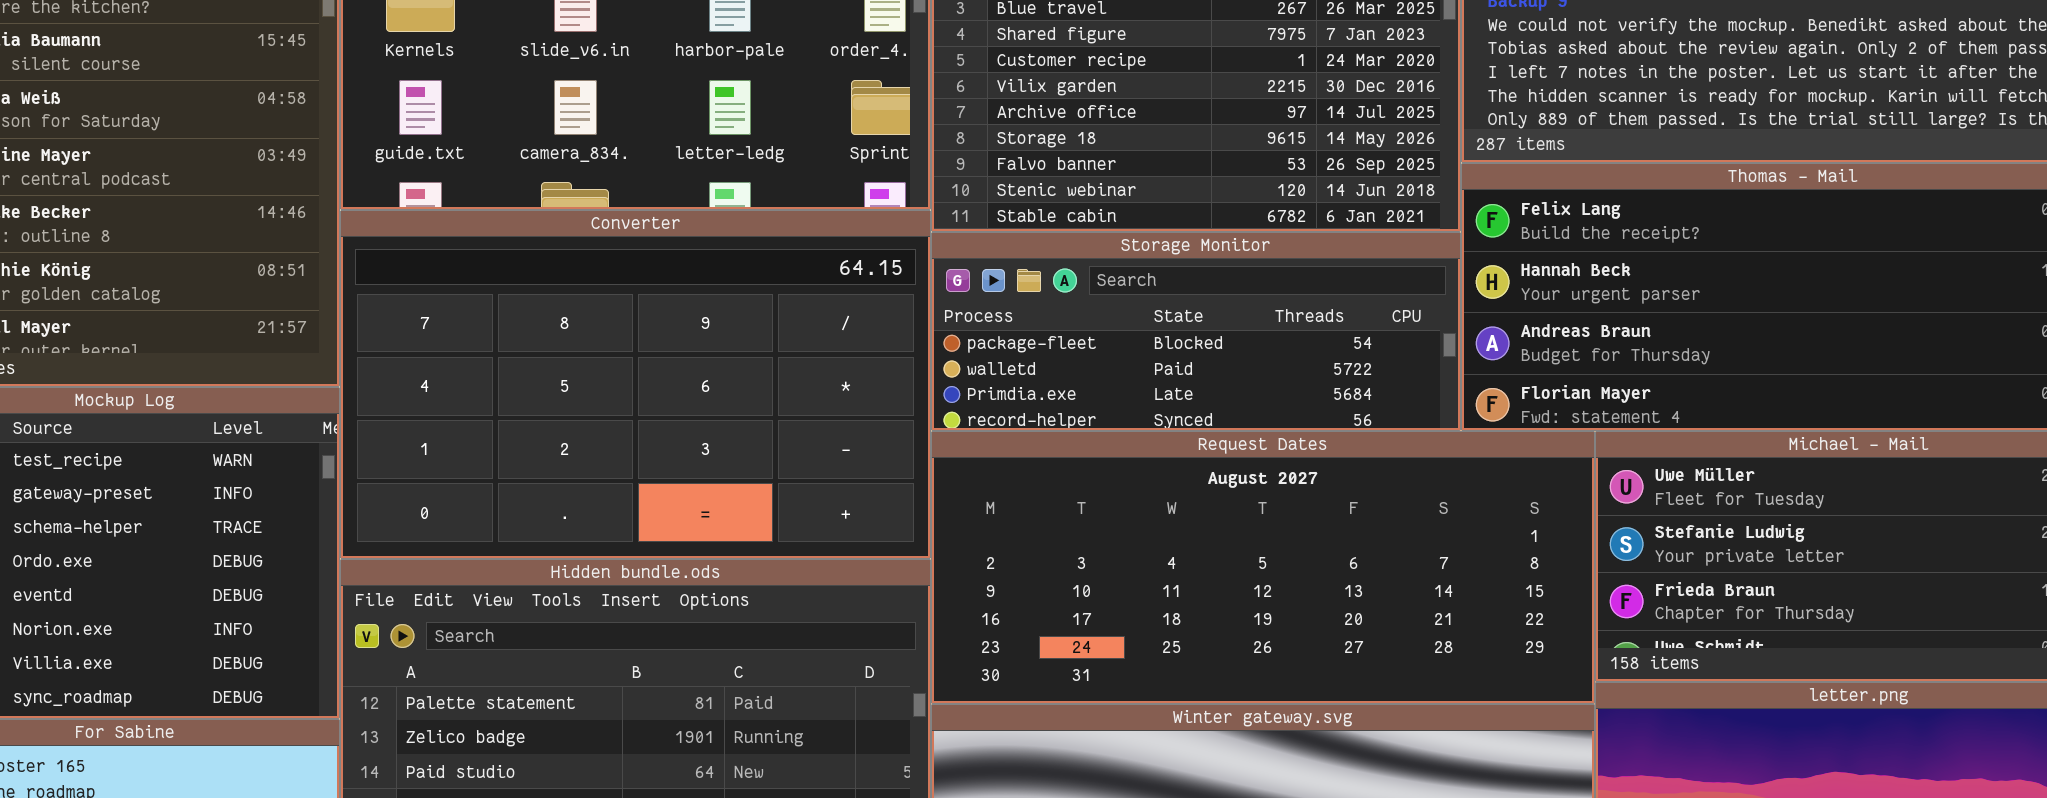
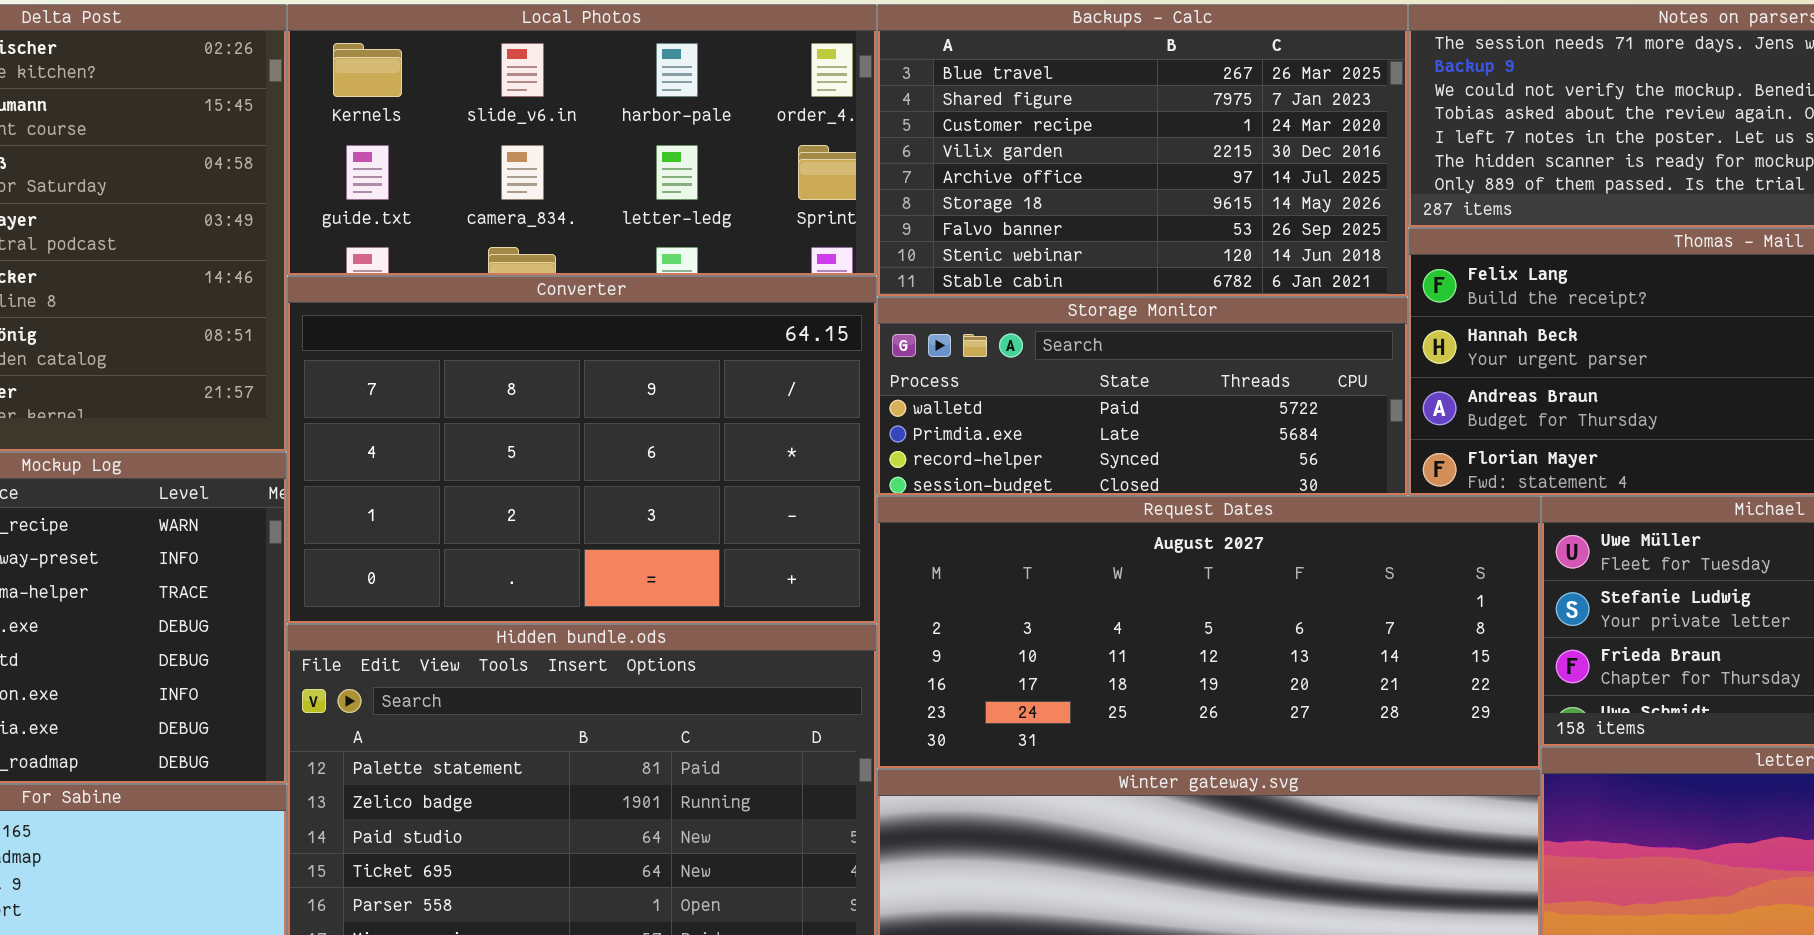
Storage Monitor: [931,232,1461,431] -> [877,297,1408,496], scrolled down 1 row

